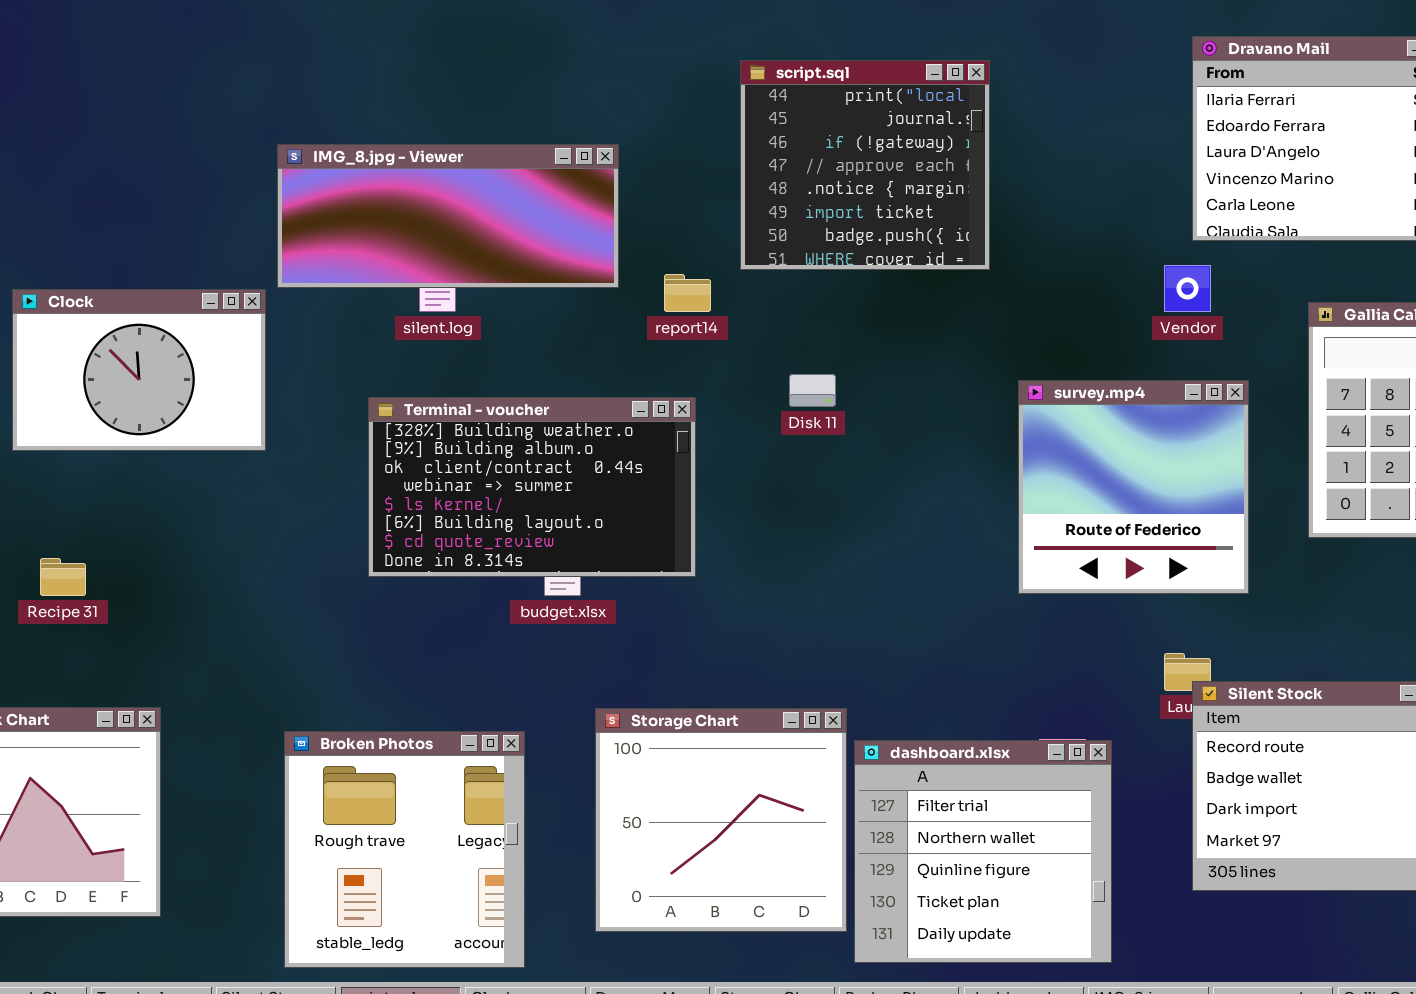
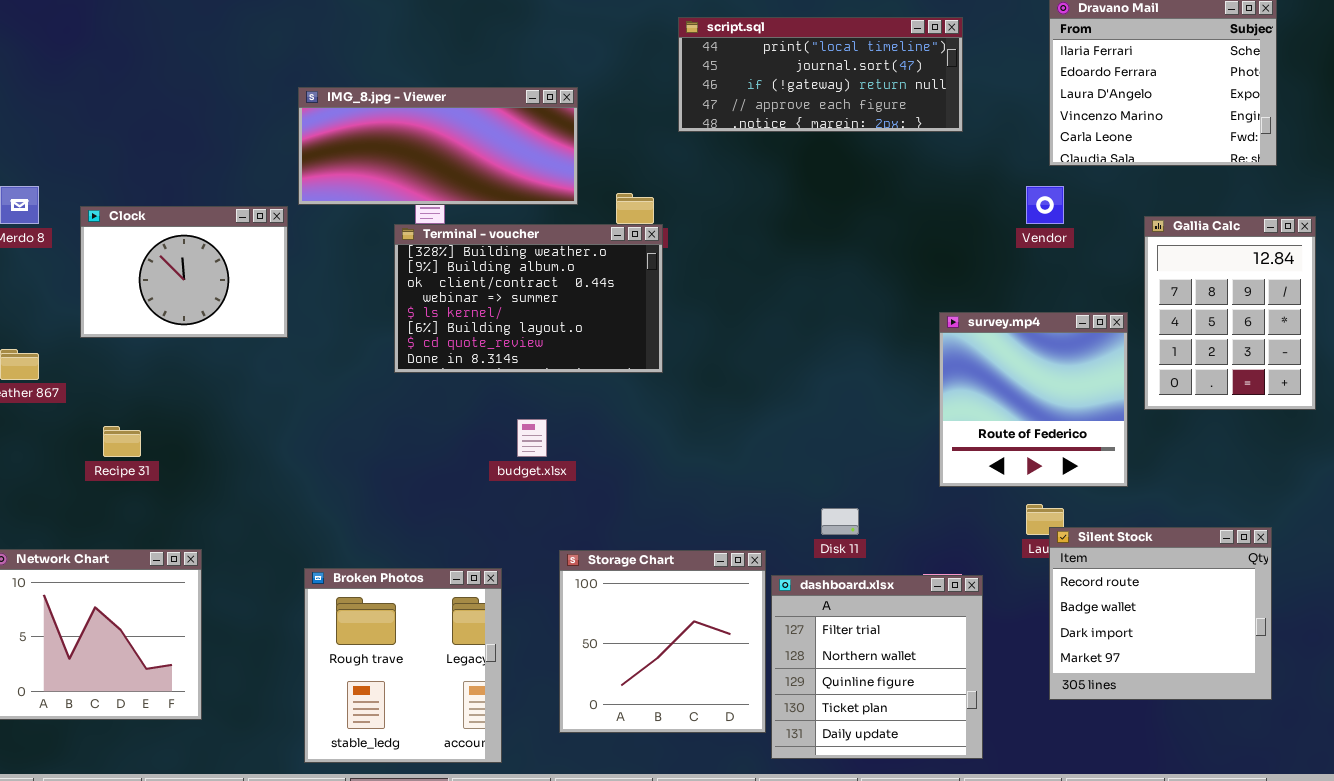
script.sql: [740,60,990,270] -> [678,17,963,132], resized
Disk 11: [789,374,836,407] -> [821,508,859,535], moved
survey.mp4: [1018,380,1249,594] -> [939,312,1128,487], moved
Terminal - voucher: [368,397,696,577] -> [394,224,663,373], moved

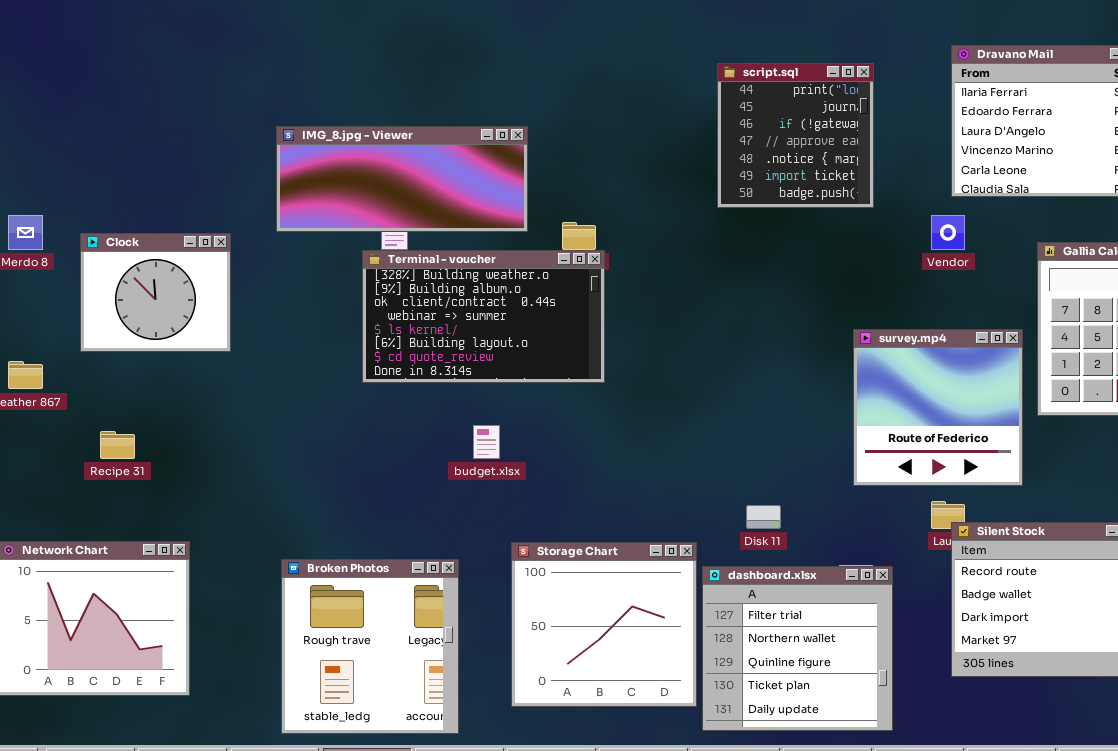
script.sql: [678,17,963,132] -> [717,63,874,208], resized
Clock: [80,206,288,338] -> [80,233,231,352], resized

